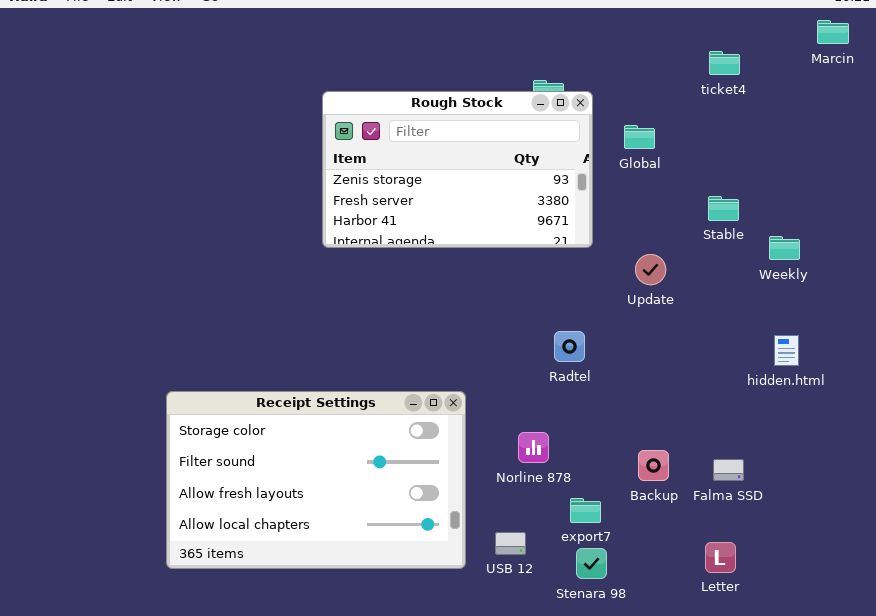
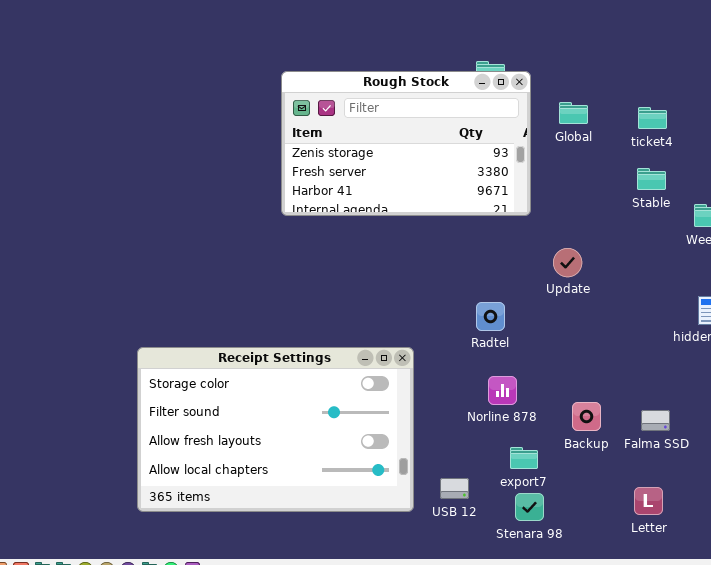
ticket4: [709,51,740,75] -> [638,107,667,129], moved
Update: [635,254,666,285] -> [553,248,582,277], moved
Radtel: [554,331,585,362] -> [476,302,505,331], moved
Norline 878: [518,432,549,463] -> [488,376,517,405], moved

